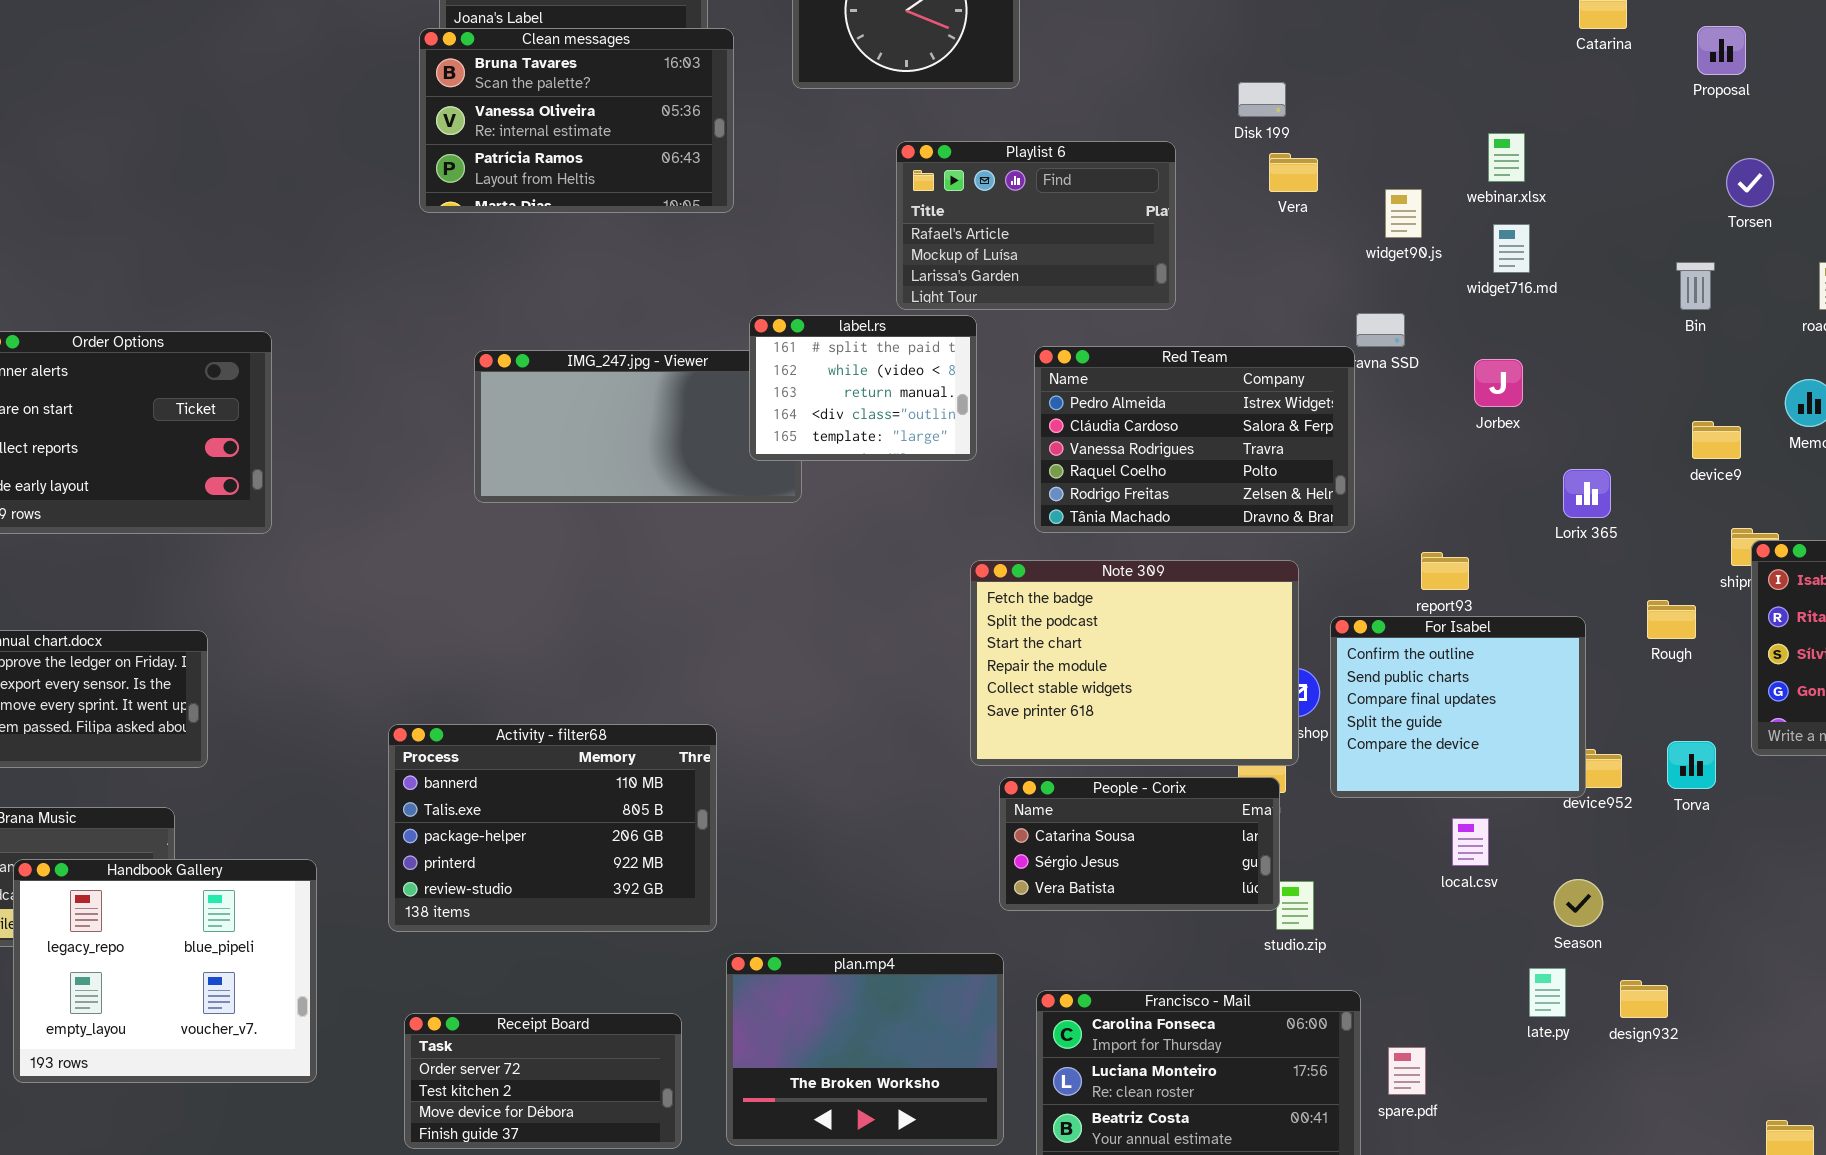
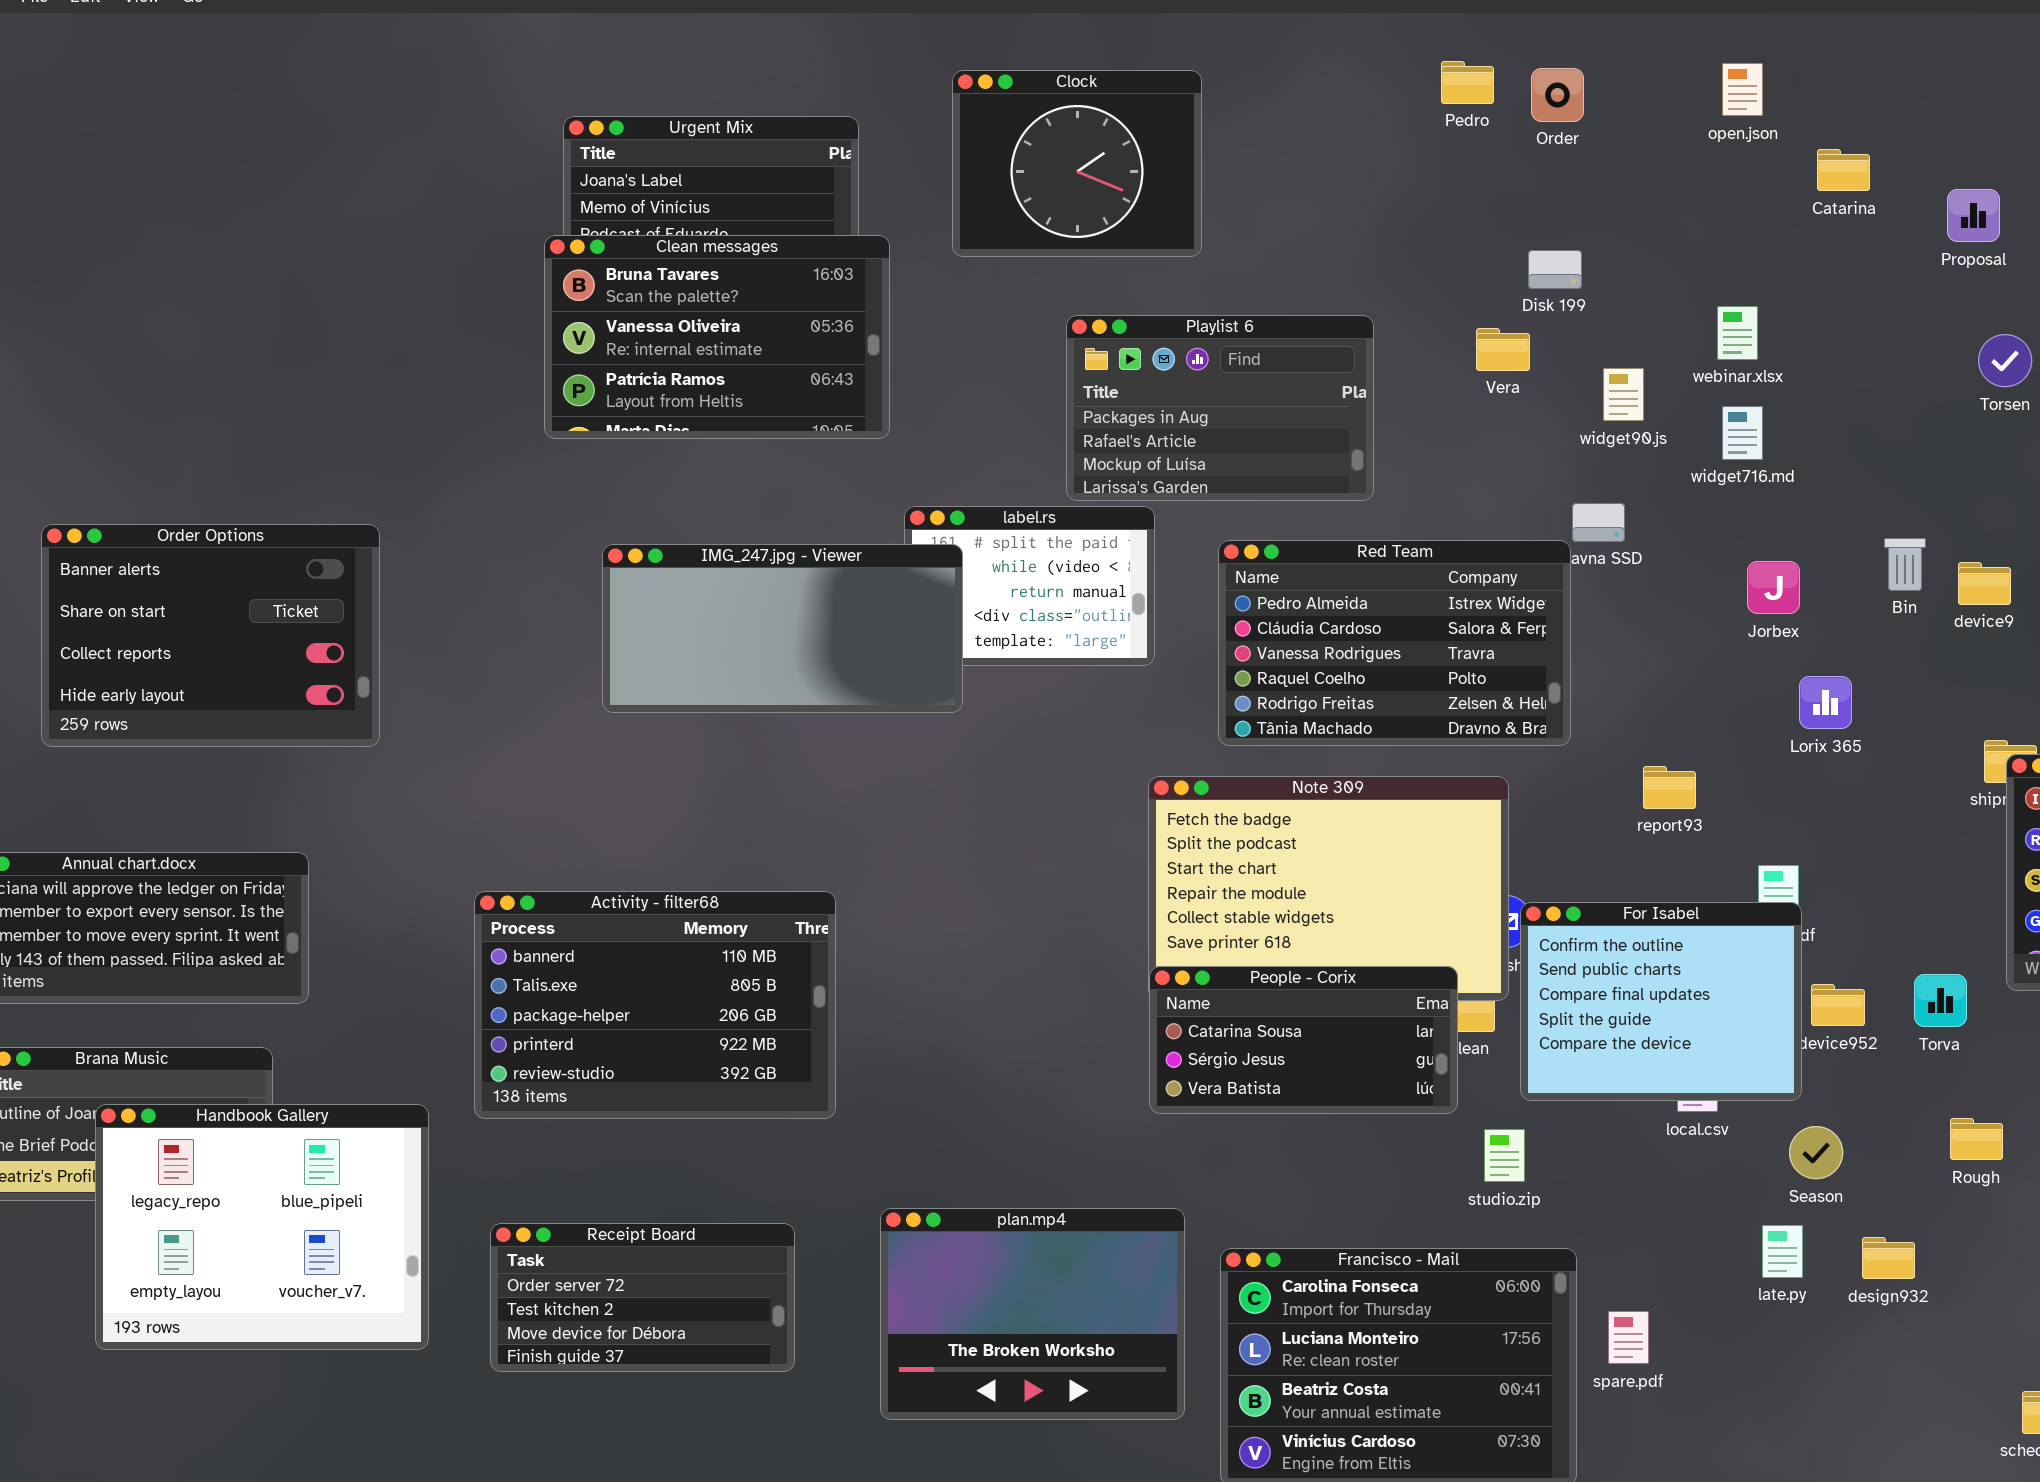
Clean messages: [419,28,734,213] -> [544,235,890,439], moved
Disk 199: [1238,82,1286,117] -> [1528,250,1582,289], moved
Playlist 6: [896,141,1176,310] -> [1066,315,1374,501], scrolled up 1 row
Bin: [1676,262,1715,310] -> [1884,538,1926,591], moved
IMG_247.jpg - Viewer: [474,350,802,503] -> [602,544,963,713], raised
Jorbex: [1474,359,1523,407] -> [1747,561,1800,614], moved
device9: [1692,421,1741,459] -> [1958,562,2011,605], moved
Rough: [1647,600,1696,639] -> [1950,1118,2003,1160], moved
For Isabel: [1330,616,1586,798] -> [1520,902,1802,1101], moved
Activity - filter68: [388,724,717,932] -> [474,891,836,1119], moved
People - Corix: [999,777,1280,911] -> [1149,966,1458,1114], moved
Receipt Board: [404,1013,682,1149] -> [490,1223,795,1372], moved

